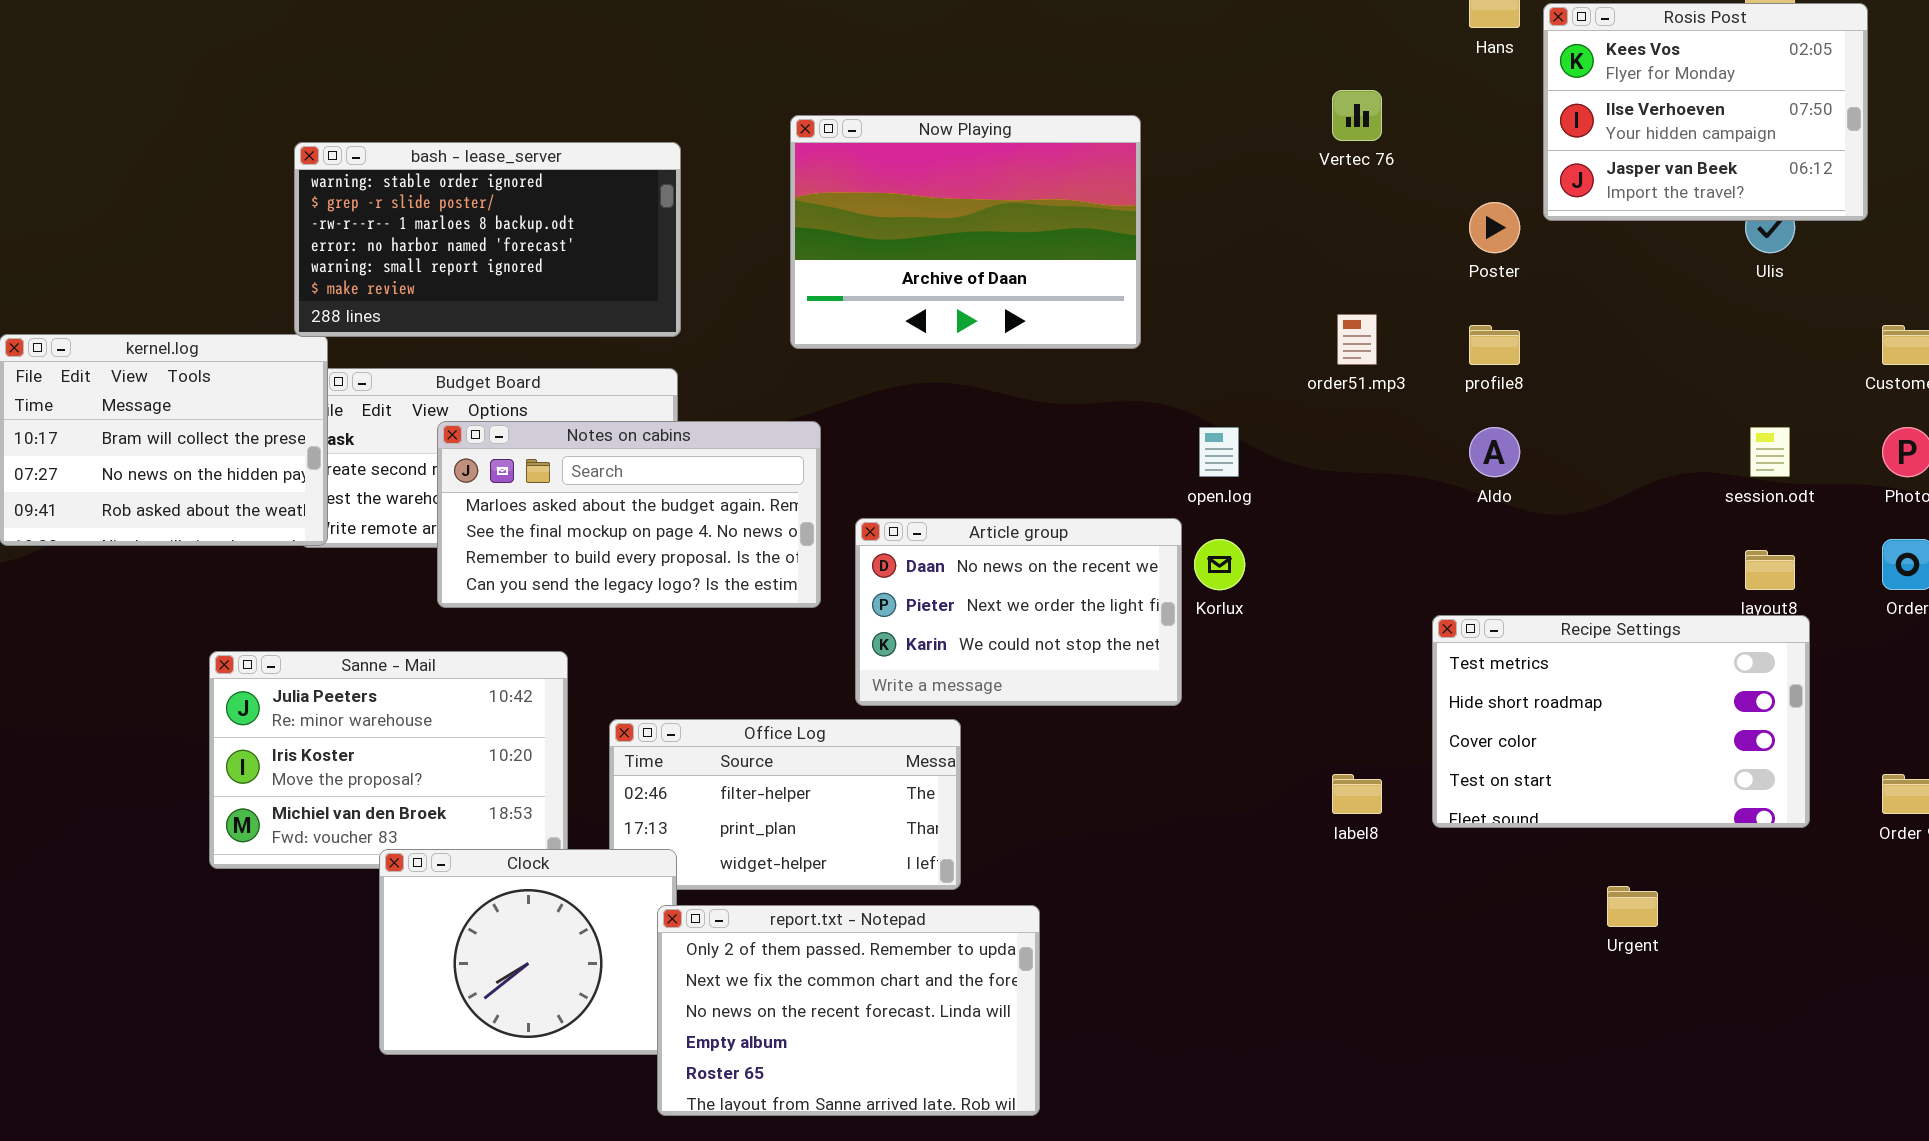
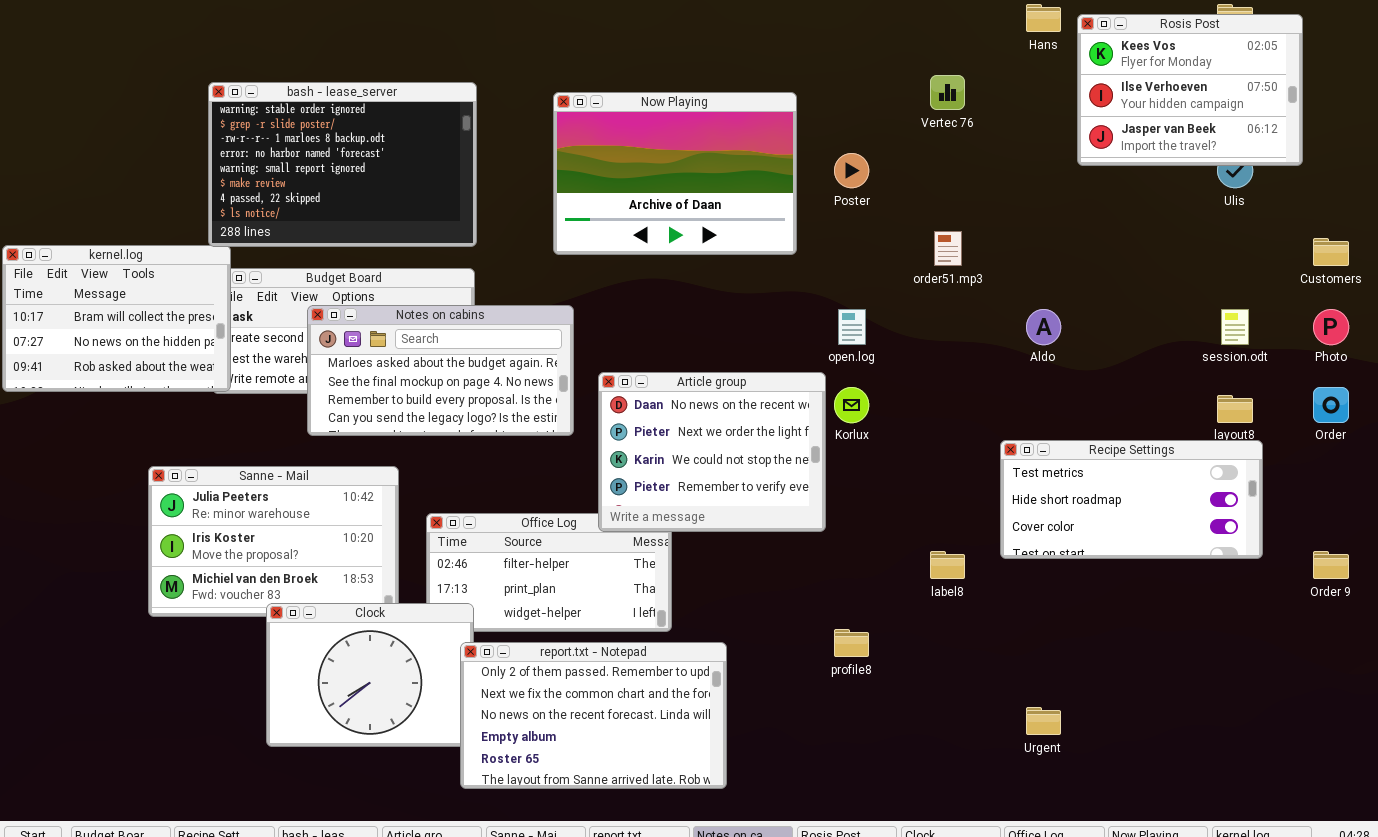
bash - lease_server: [294,142,681,337] -> [208,82,477,247], resized
Poster: [1469,202,1520,253] -> [834,153,869,188], moved
profile8: [1469,325,1520,365] -> [834,629,869,657], moved
Article group: [855,518,1182,706] -> [598,372,826,532], resized
Recipe Settings: [1432,615,1810,828] -> [1000,440,1263,559], resized
Urgent: [1607,886,1658,927] -> [1026,707,1061,735], moved

